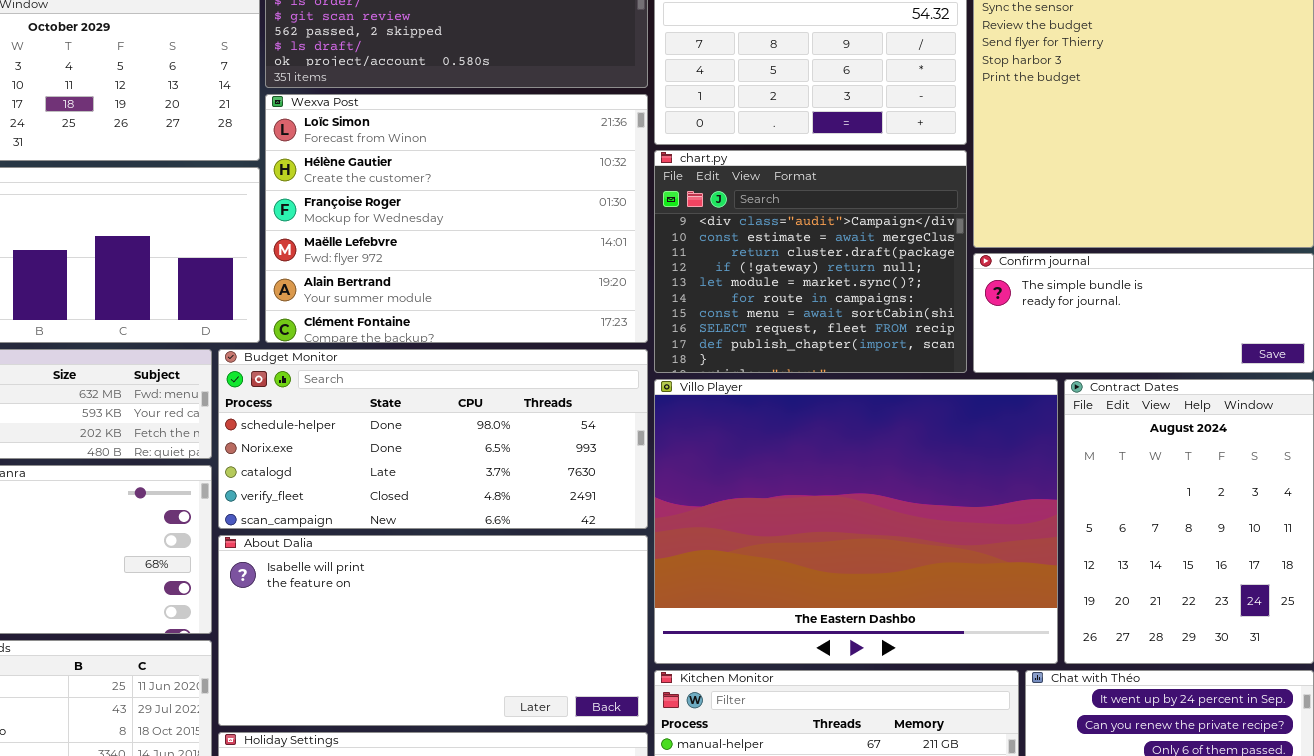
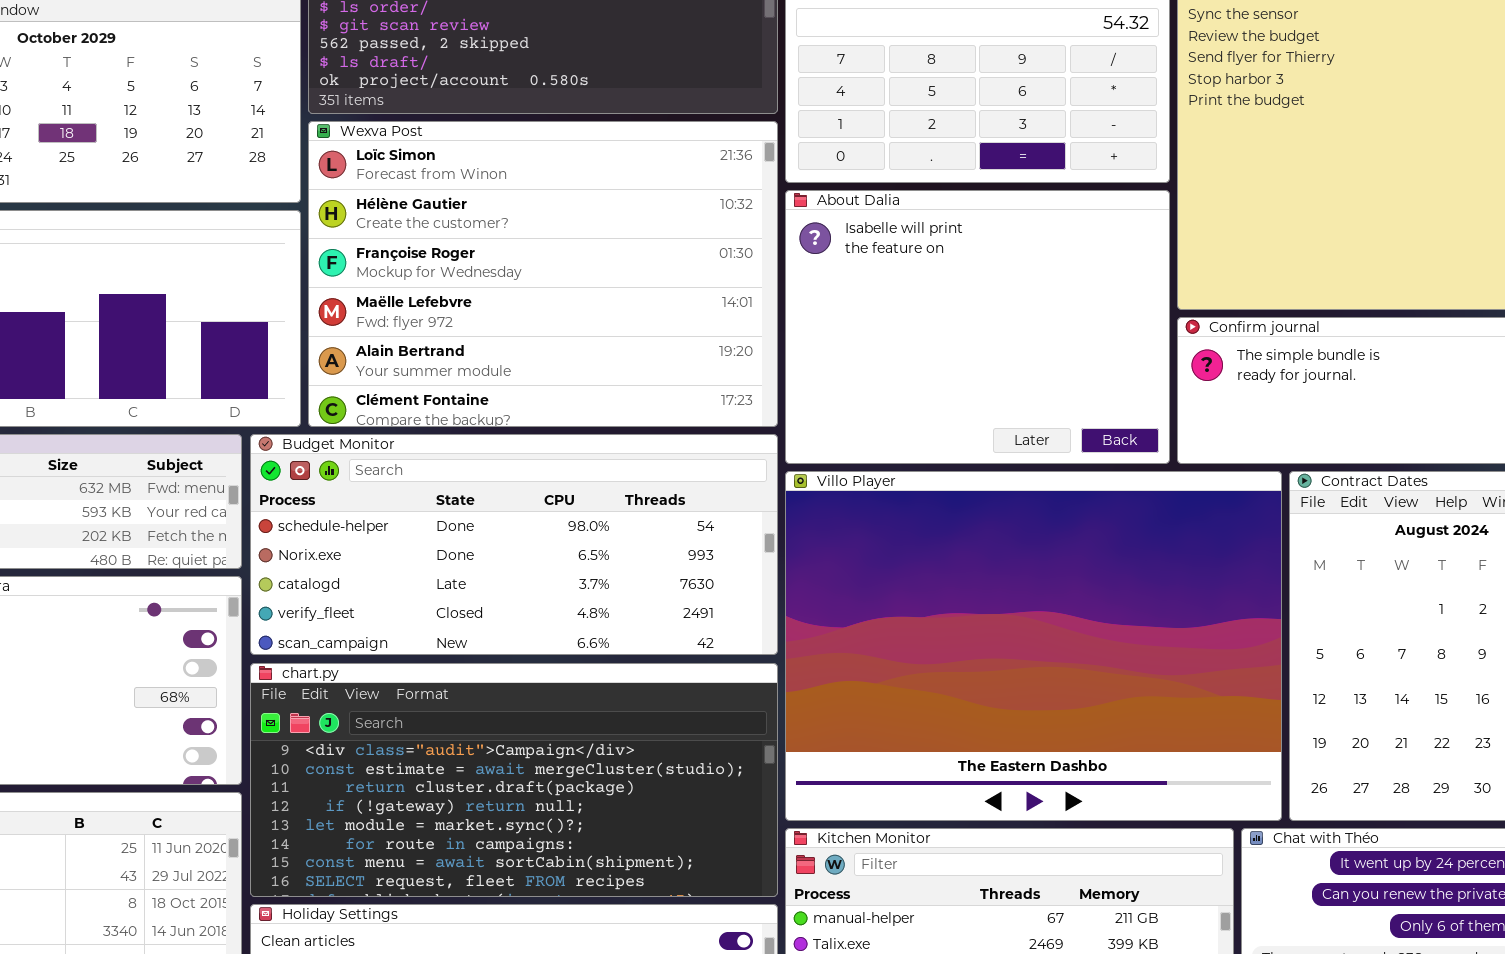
chart.py: [654,150,967,373] -> [250,663,778,897], moved, resized
About Dalia: [218,535,648,726] -> [785,190,1170,464], moved, resized

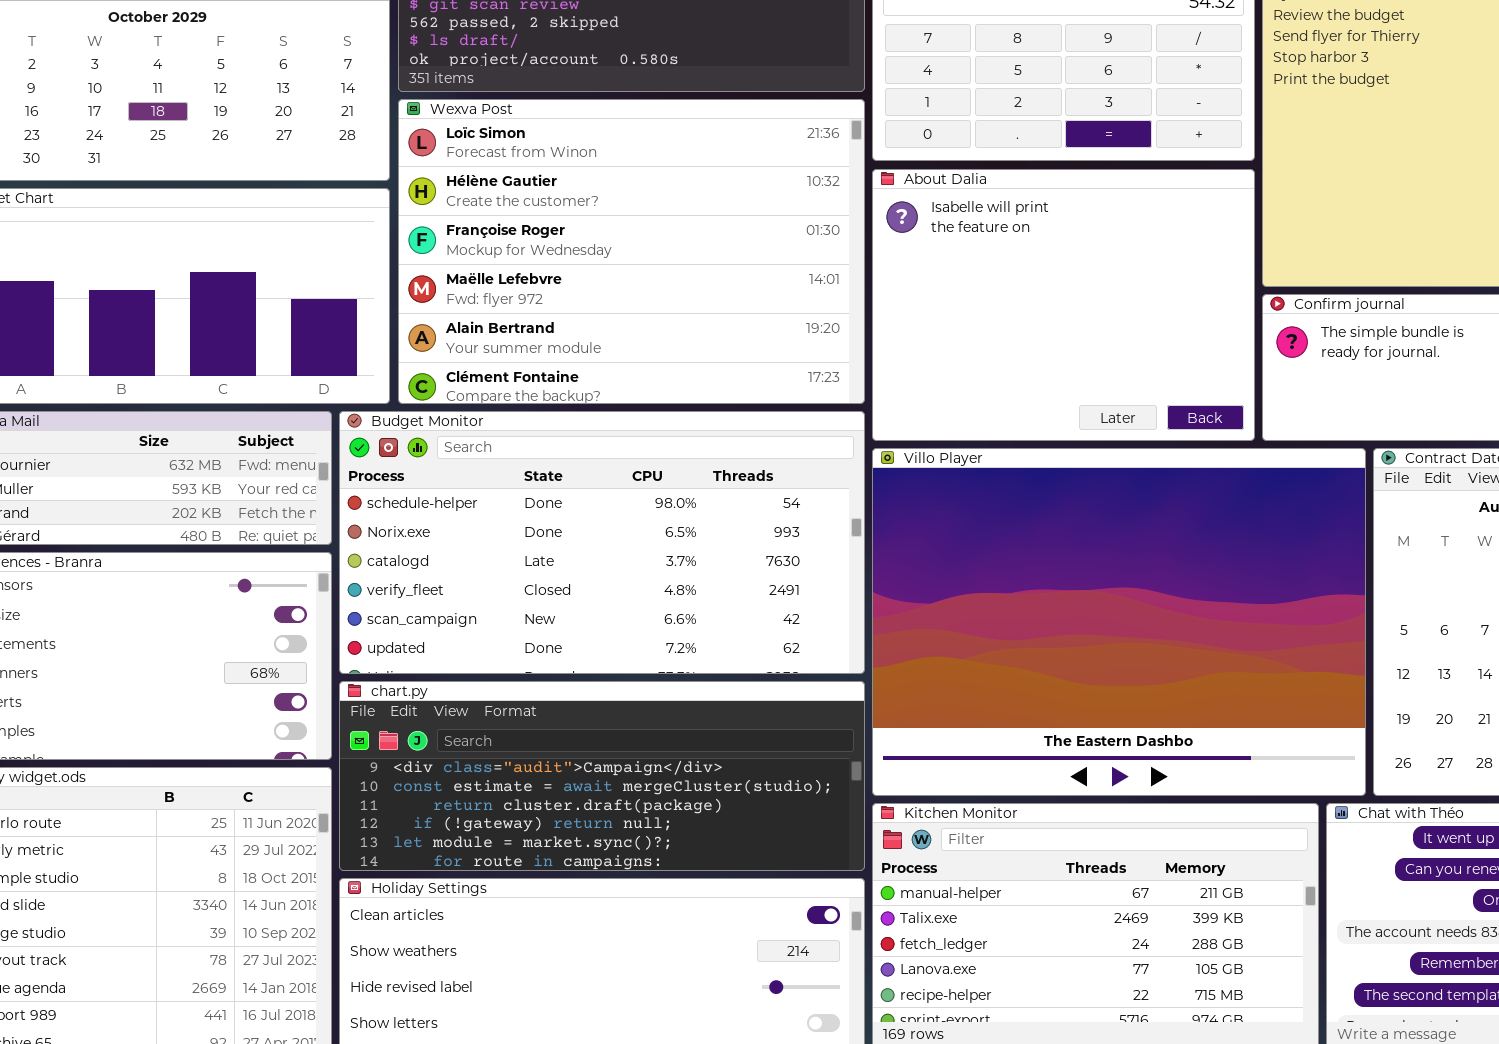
Budget Monitor: [250,434,778,655] -> [339,411,865,674], resized
chart.py: [250,663,778,897] -> [339,681,865,871], resized

